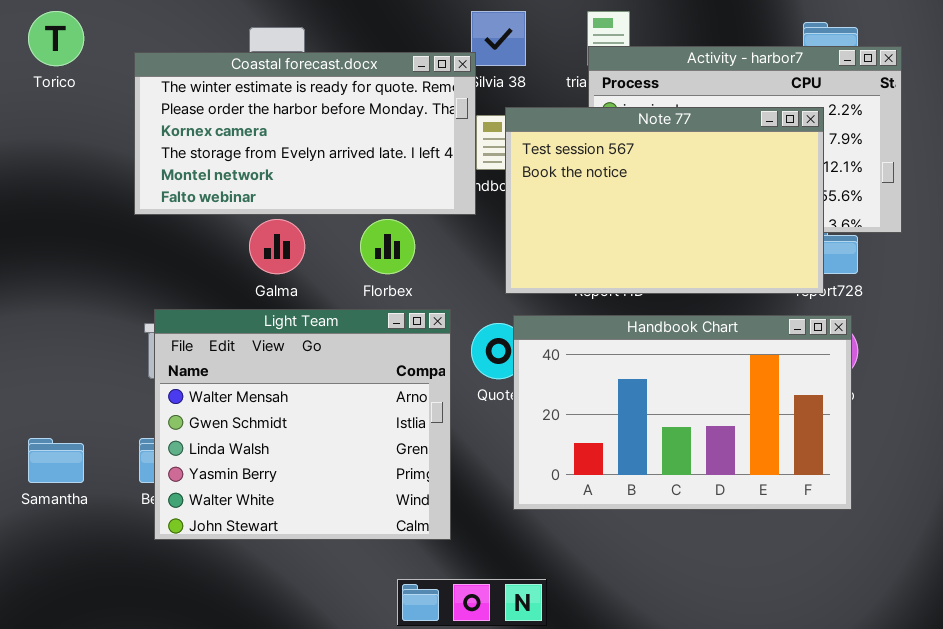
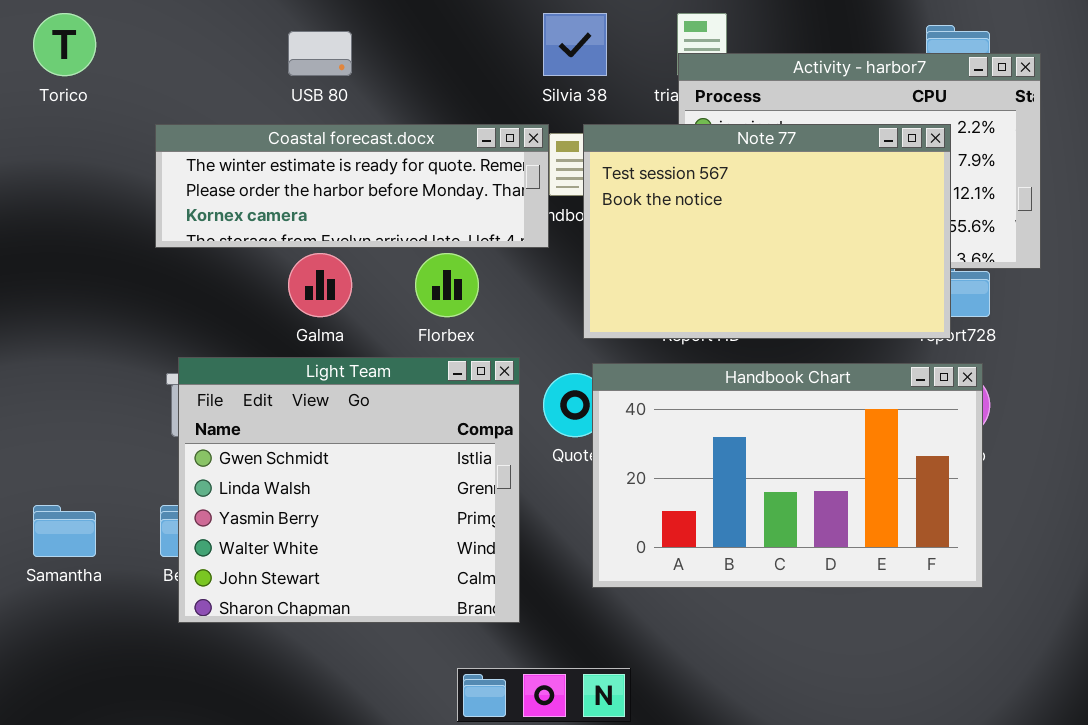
Coastal forecast.docx: [134,52,476,215] -> [155,124,549,248], resized
Light Team: [154,309,451,540] -> [178,357,520,623], scrolled down 1 row

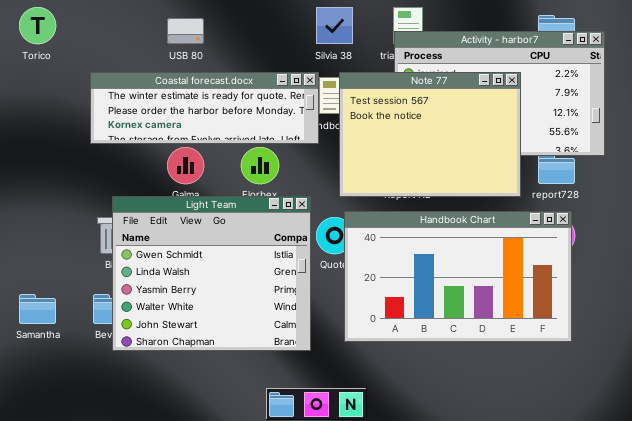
Note 77: [583,124,951,339] -> [339,72,521,197], resized
Light Team: [178,357,520,623] -> [112,196,311,351], moved

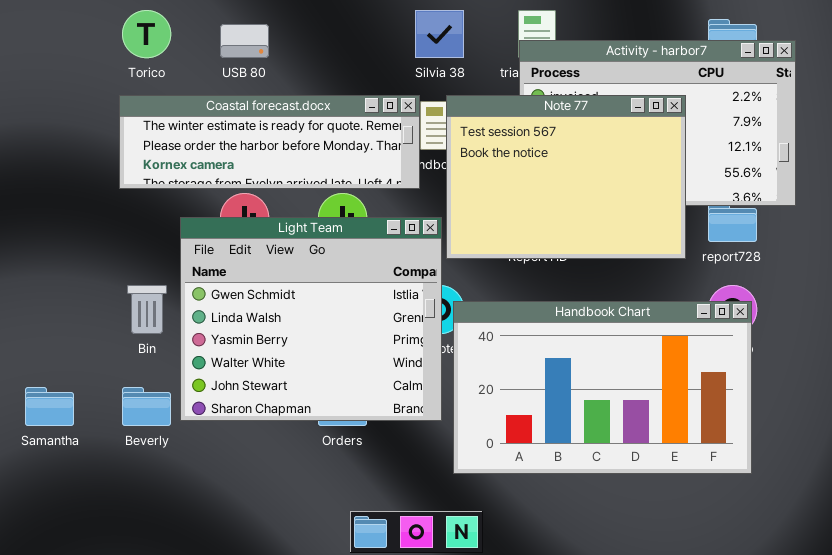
Torico: [19,7,56,44] -> [122,10,171,58], moved
Light Team: [112,196,311,351] -> [180,217,442,421], moved
Handbook Chart: [344,211,572,342] -> [453,301,752,474], moved

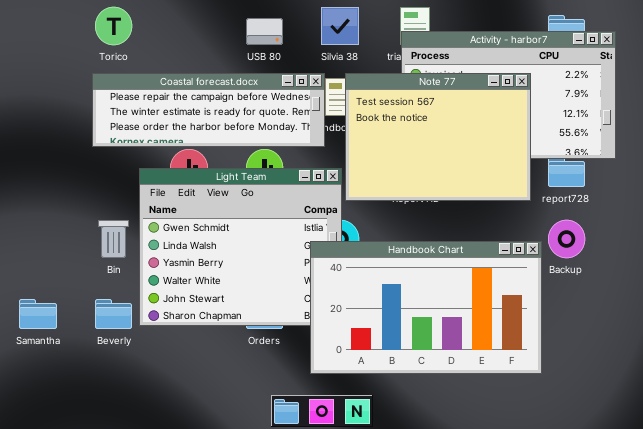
USB 80: [220,24,269,58] -> [246,18,283,45], moved
Coastal forecast.docx: [119,95,420,189] -> [92,73,325,147], scrolled up 1 row
Handbook Chart: [453,301,752,474] -> [310,241,542,374], moved

